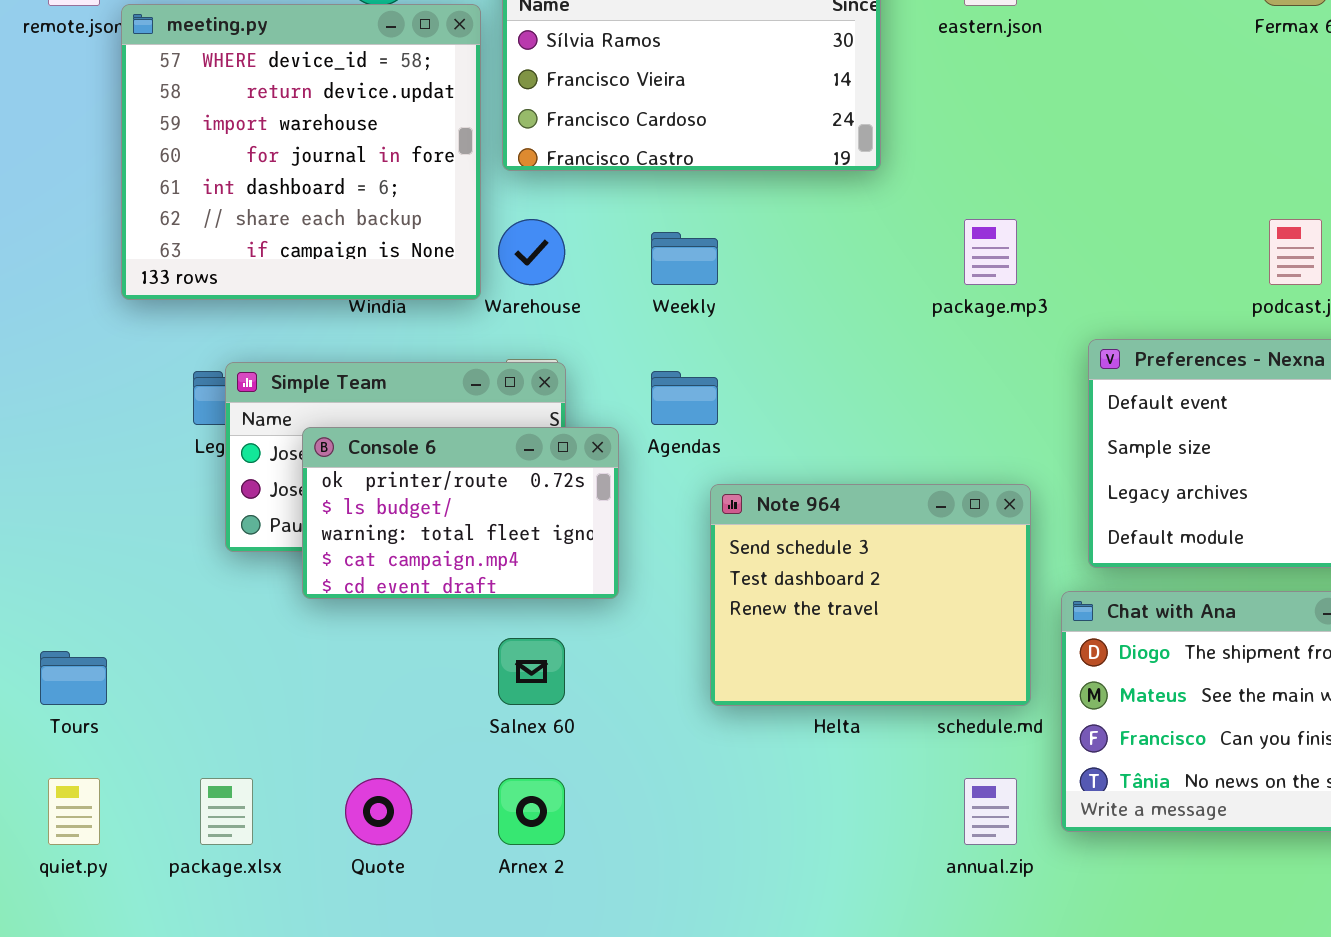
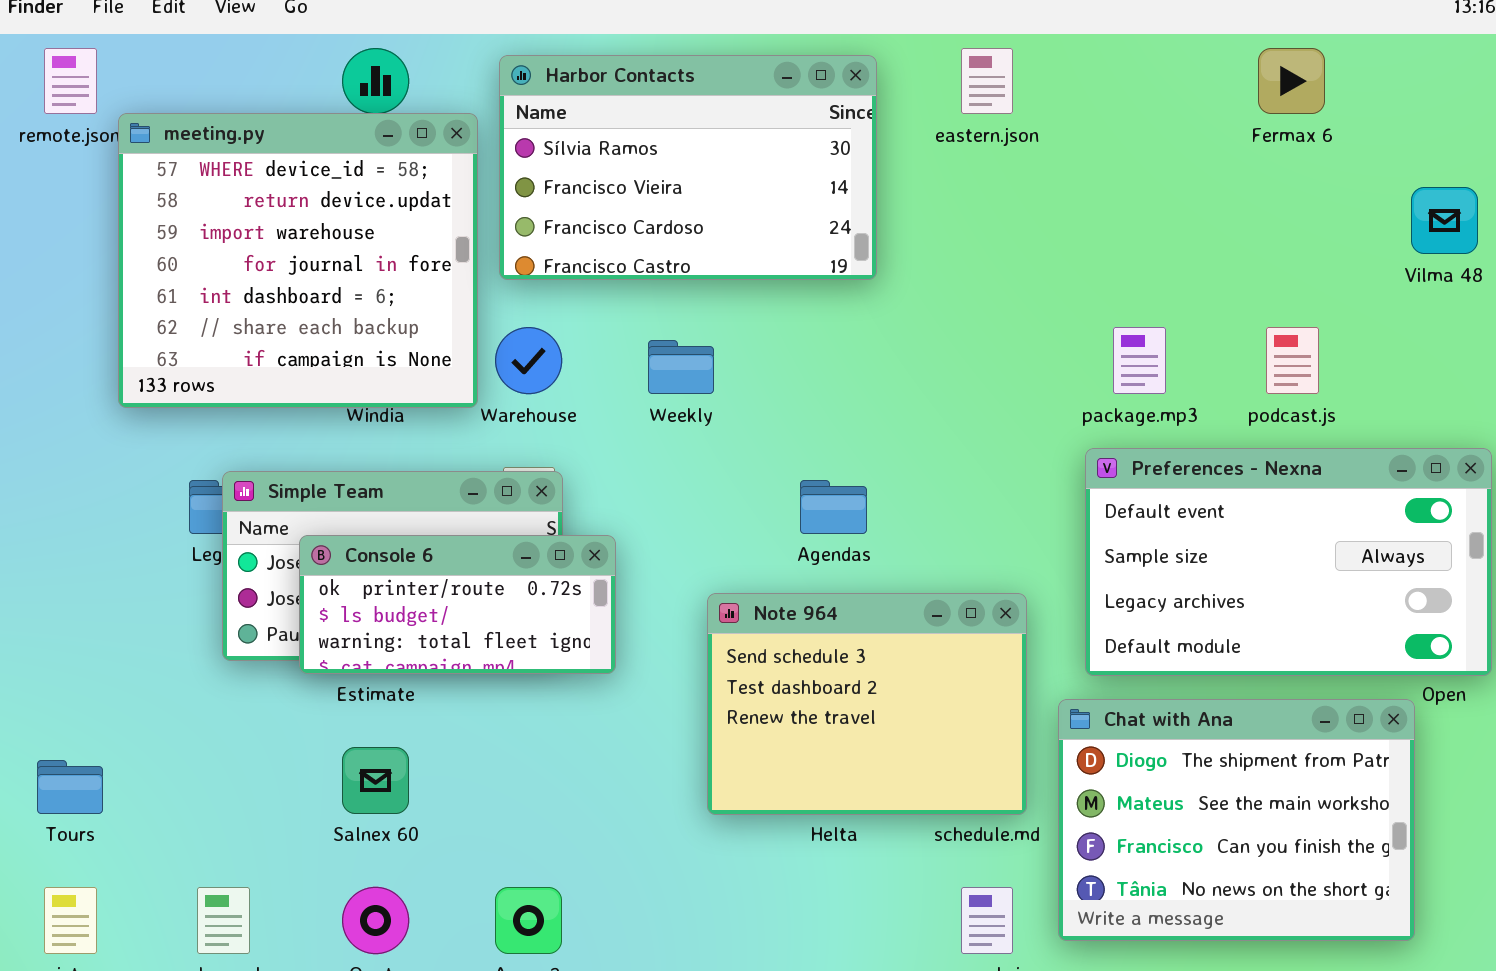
package.mp3: [964,219,1017,285] -> [1113,327,1166,394], moved
Agendas: [651,371,718,425] -> [800,480,867,534], moved
Console 6: [302,427,619,599] -> [299,535,616,674], resized
Salnex 60: [498,638,565,705] -> [342,747,409,814], moved

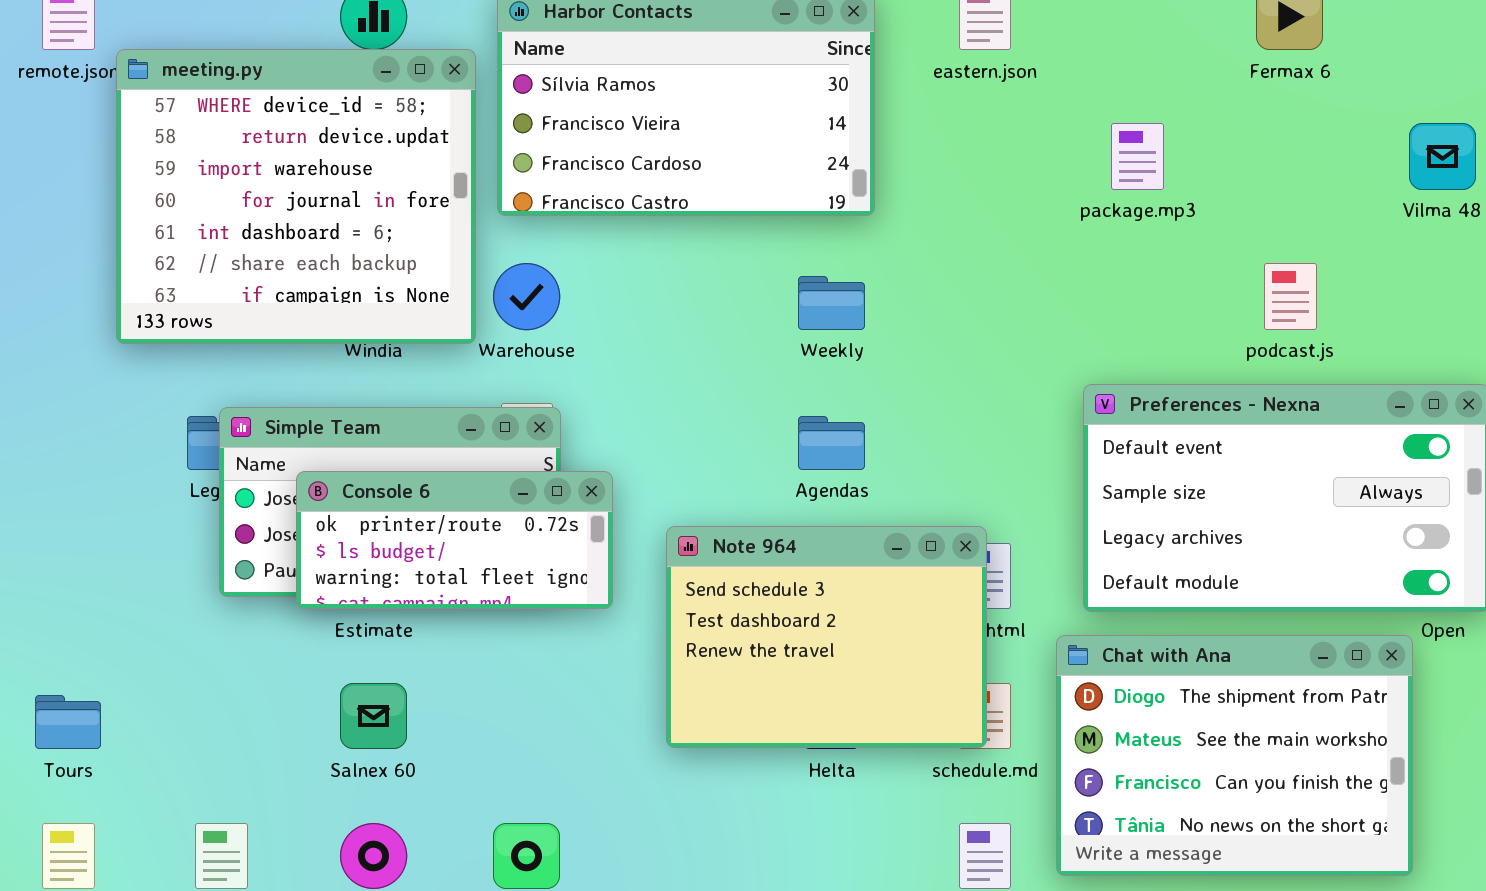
package.mp3: [1113,327,1166,394] -> [1111,123,1164,190], moved
Weekly: [648,340,714,394] -> [798,276,865,330], moved
Note 964: [707,593,1027,815] -> [666,526,987,748], moved

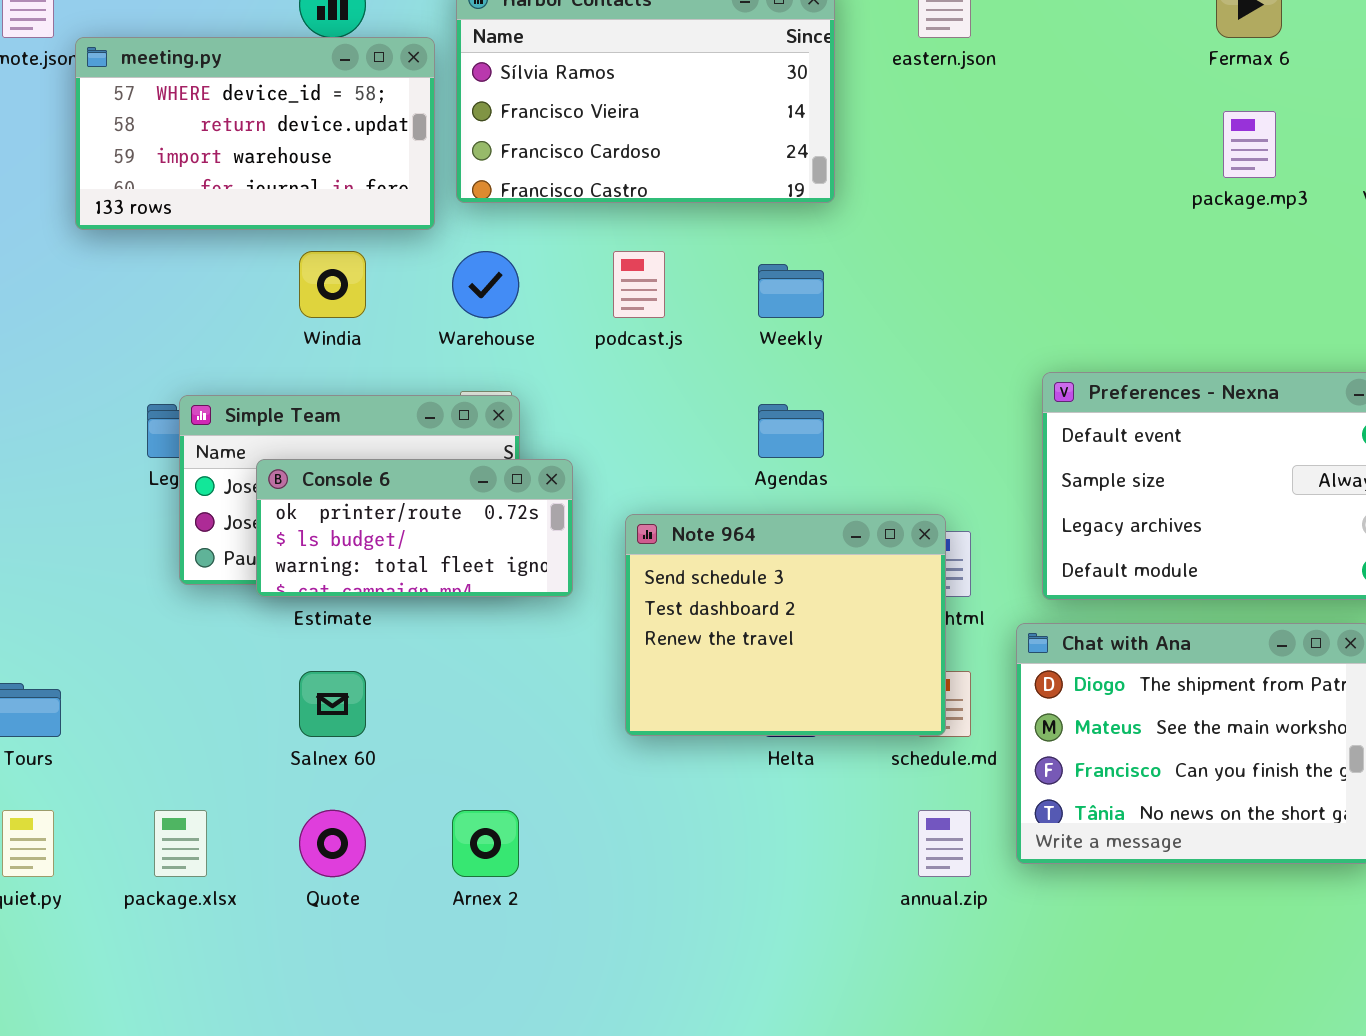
meeting.py: [116,49,476,344] -> [75,37,435,230], resized
package.mp3: [1111,123,1164,190] -> [1223,111,1276,178], moved
podcast.js: [1264,263,1317,330] -> [613,251,665,318], moved

